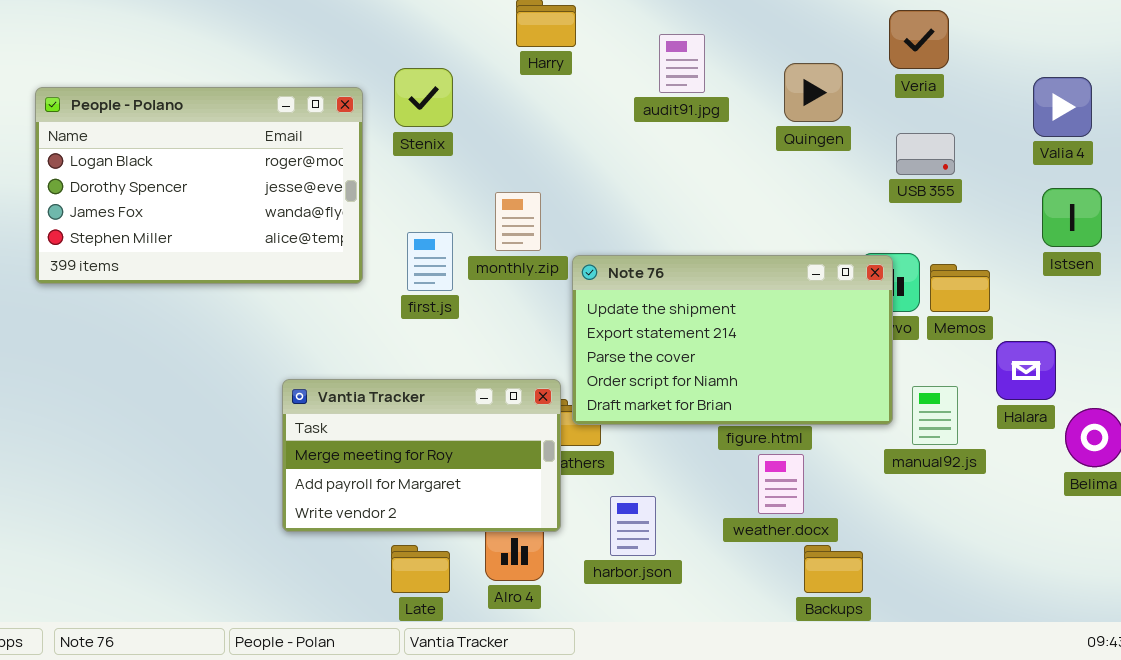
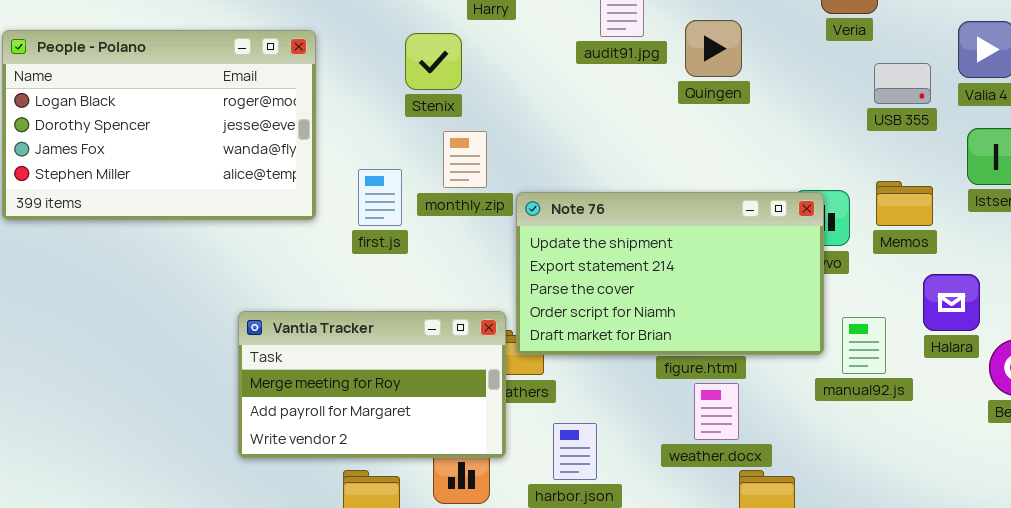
Quingen: [784,63,843,122] -> [685,20,742,77], moved
Stenix: [394,68,453,127] -> [405,33,462,90], moved
USB 355: [896,133,955,175] -> [874,63,931,104], moved
Memos: [930,264,990,312] -> [876,181,933,226], moved

